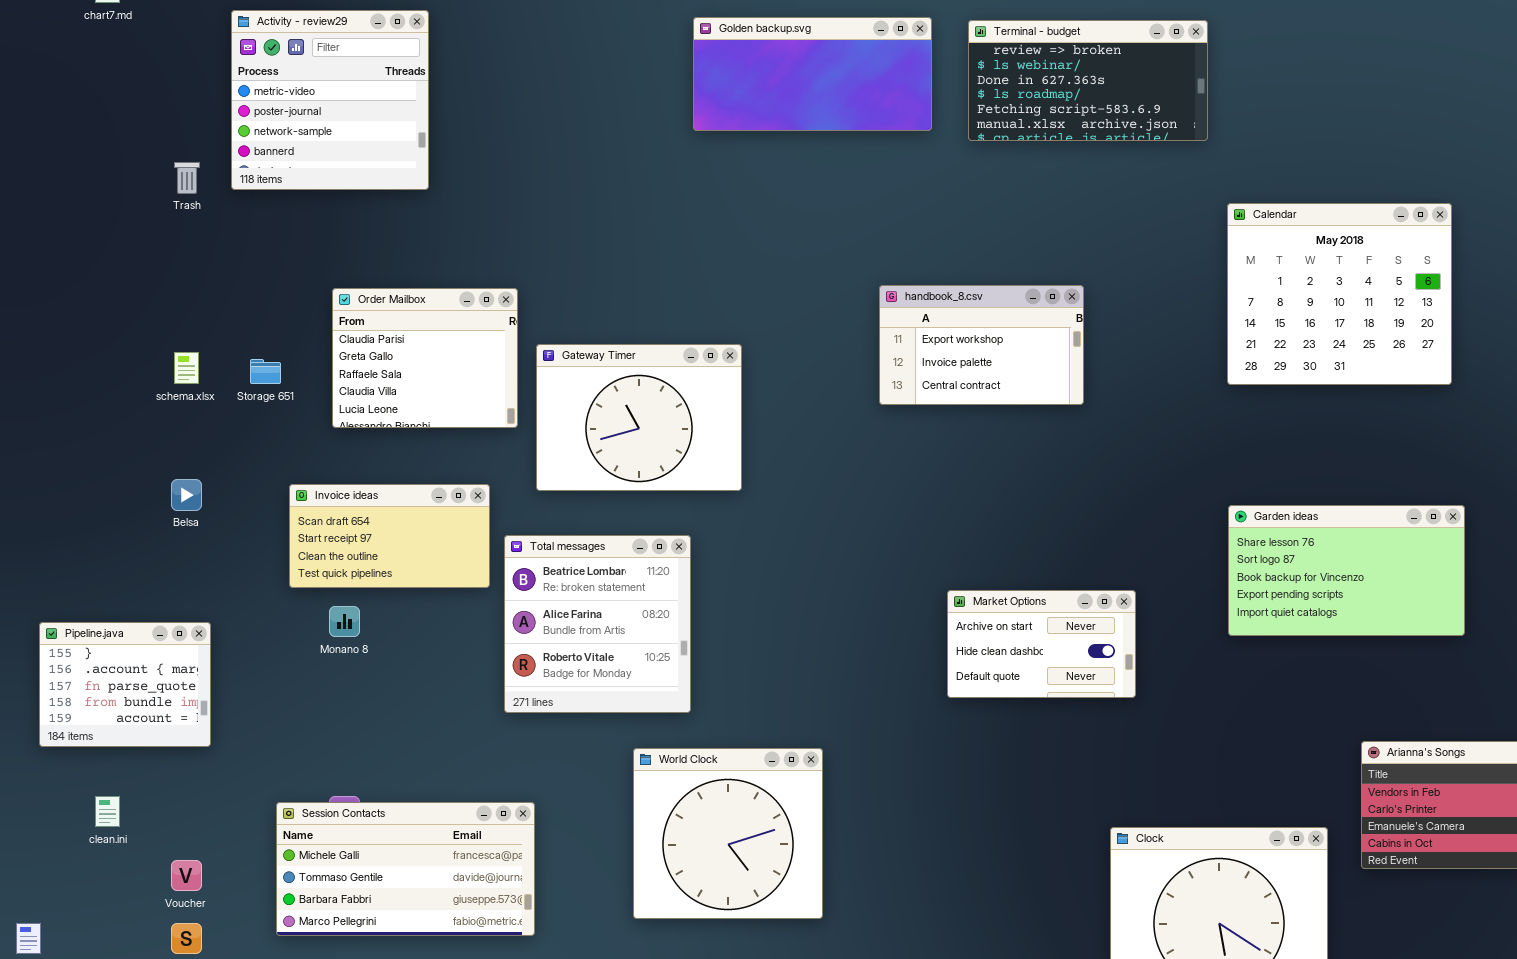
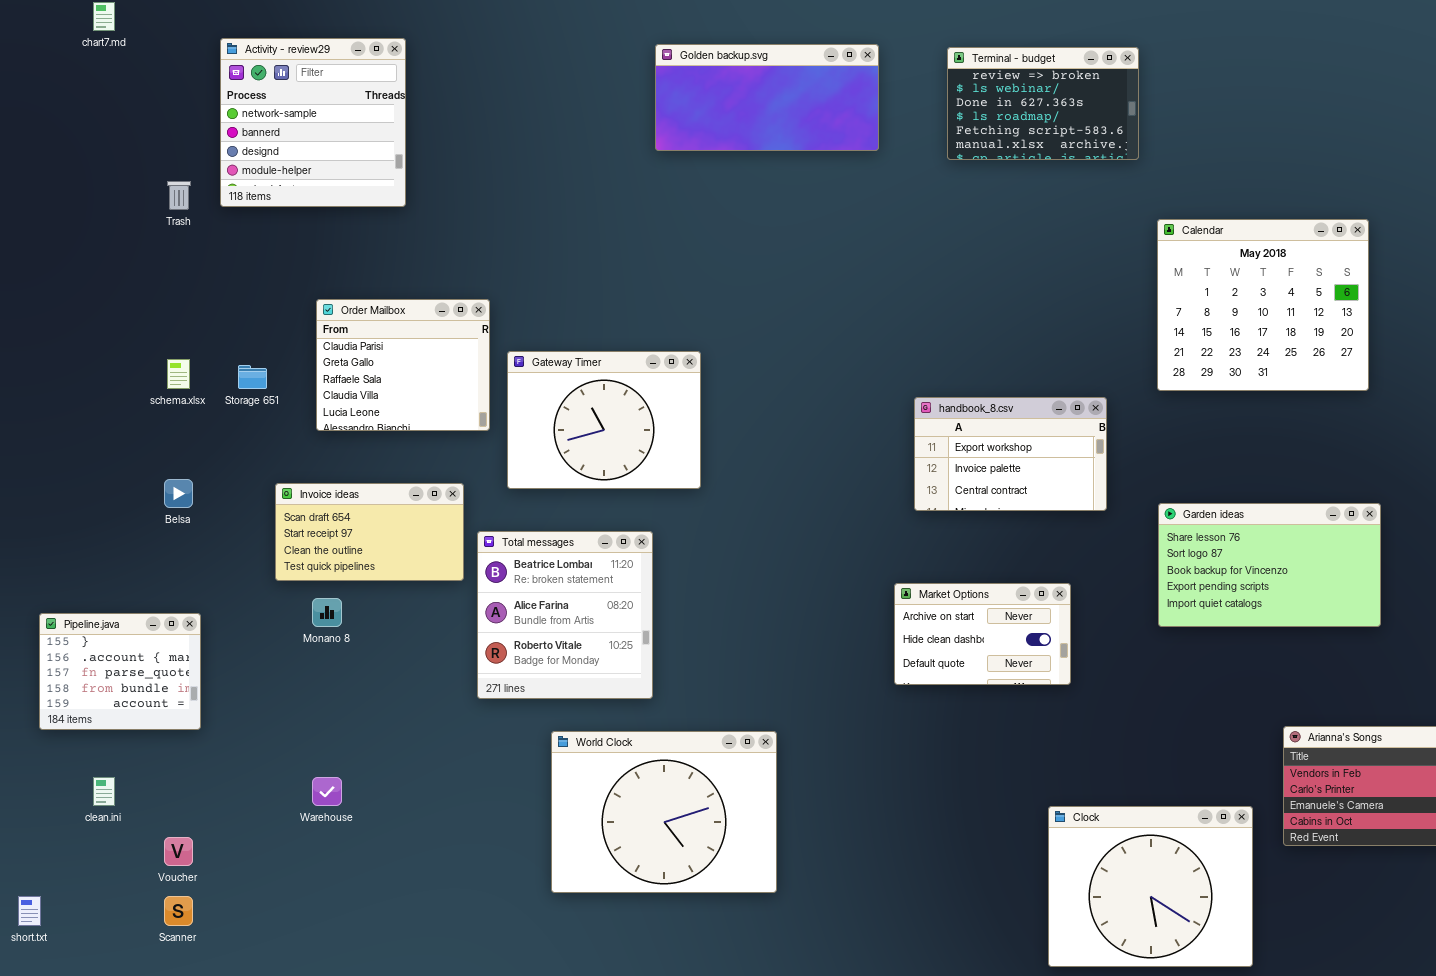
Activity - review29: [231,10,429,190] -> [220,38,406,207], scrolled down 2 rows
Terminal - budget: [968,20,1208,141] -> [947,47,1139,160], resized
handbook_8.csv: [879,285,1084,405] -> [914,397,1107,511], moved
World Clock: [633,748,823,919] -> [551,731,777,893], resized
Session Contacts: [276,802,535,936] -> none, closed

